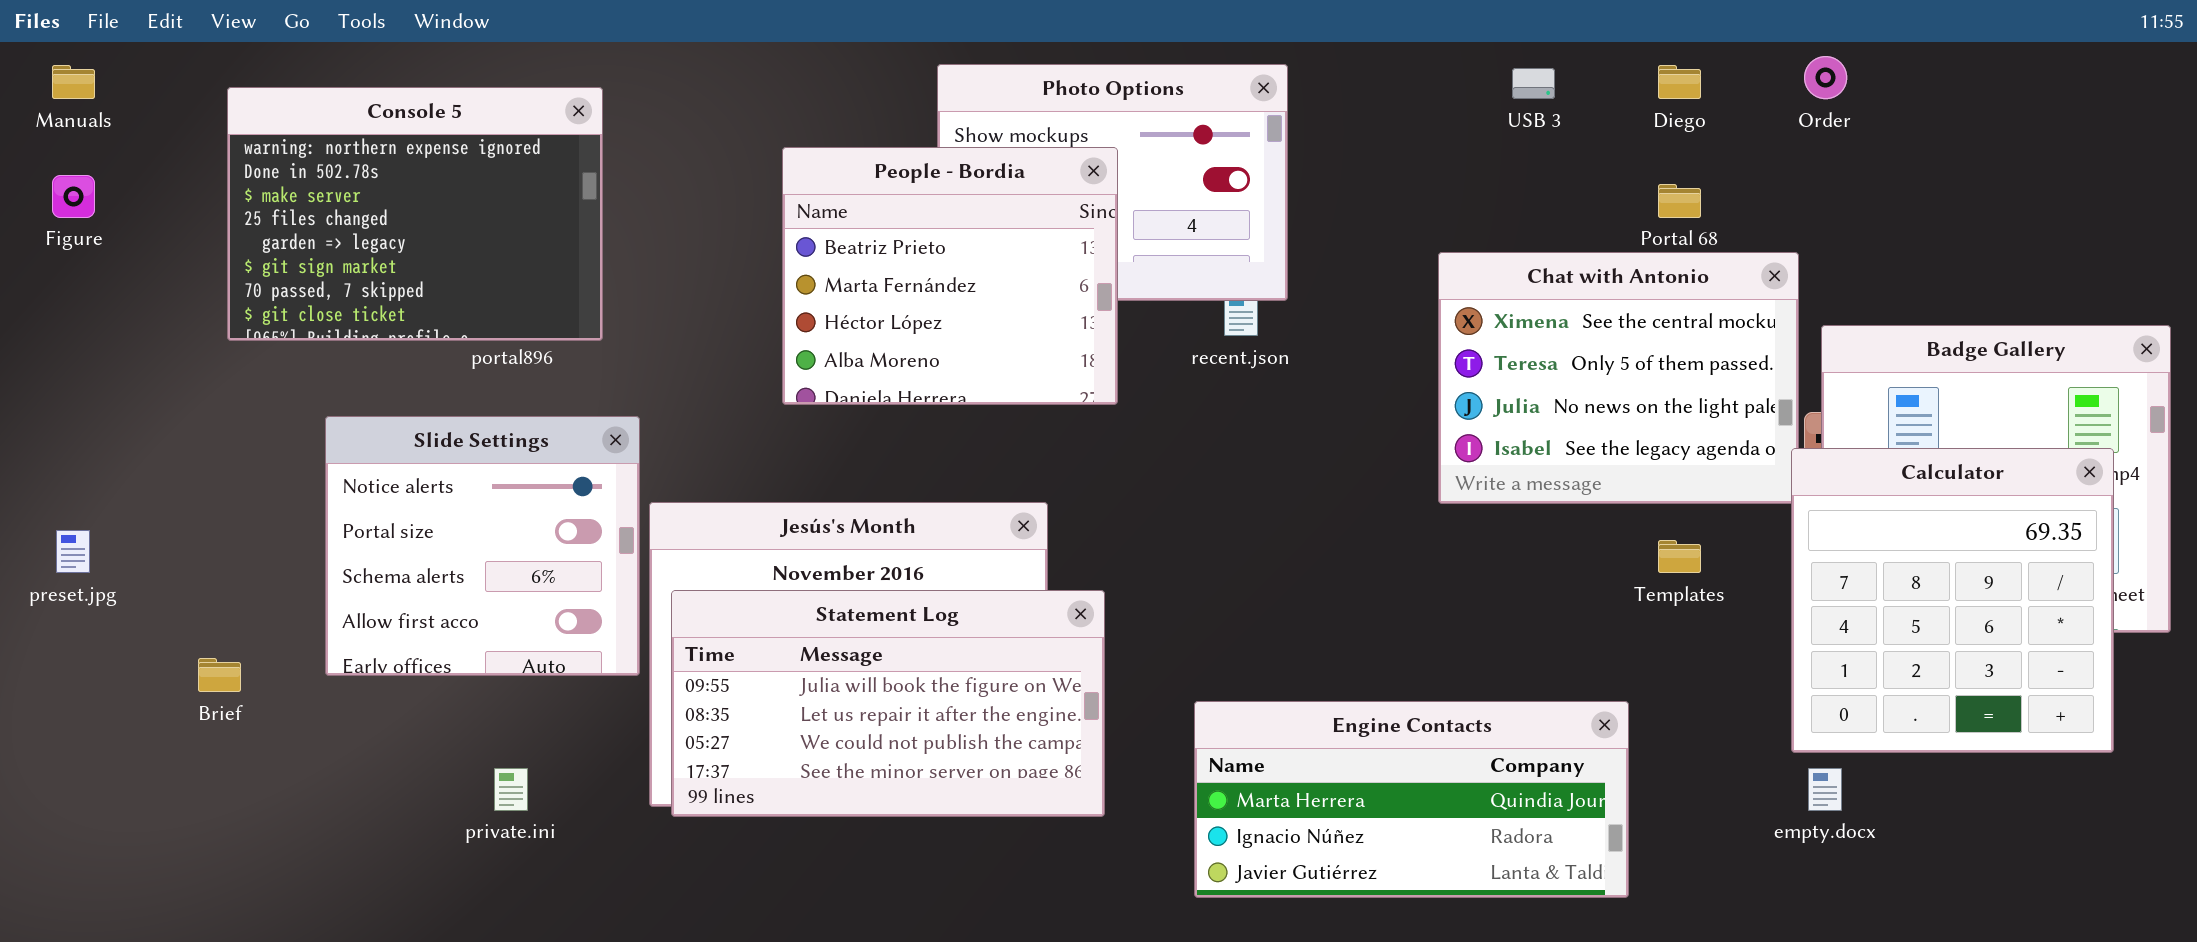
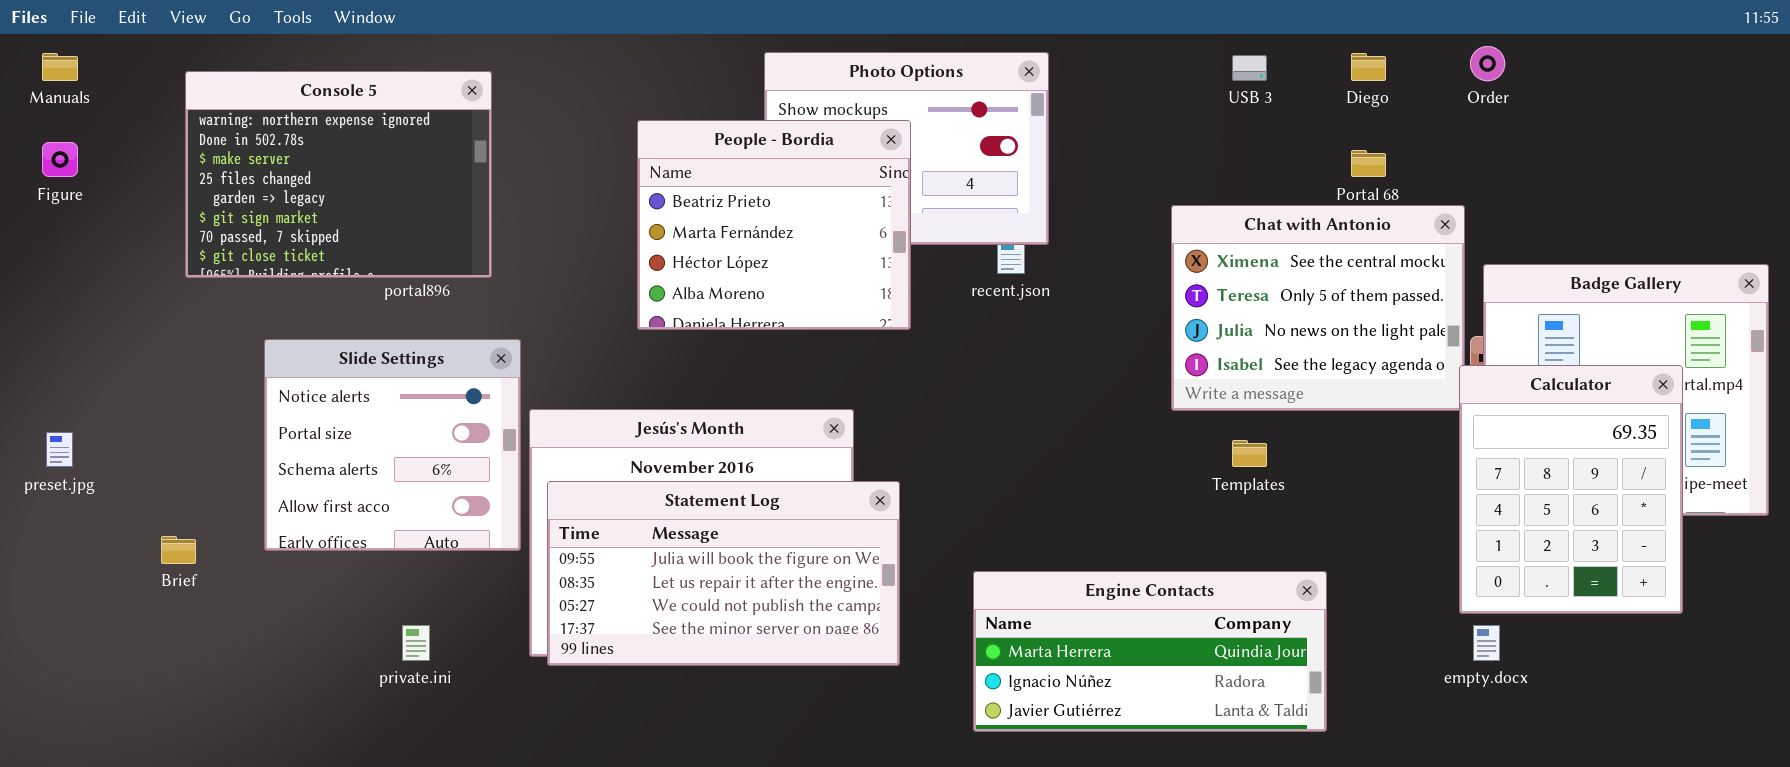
Calculator: [1791,448,2114,753] -> [1459,365,1683,614], resized
Templates: [1658,540,1701,573] -> [1232,440,1267,467], moved

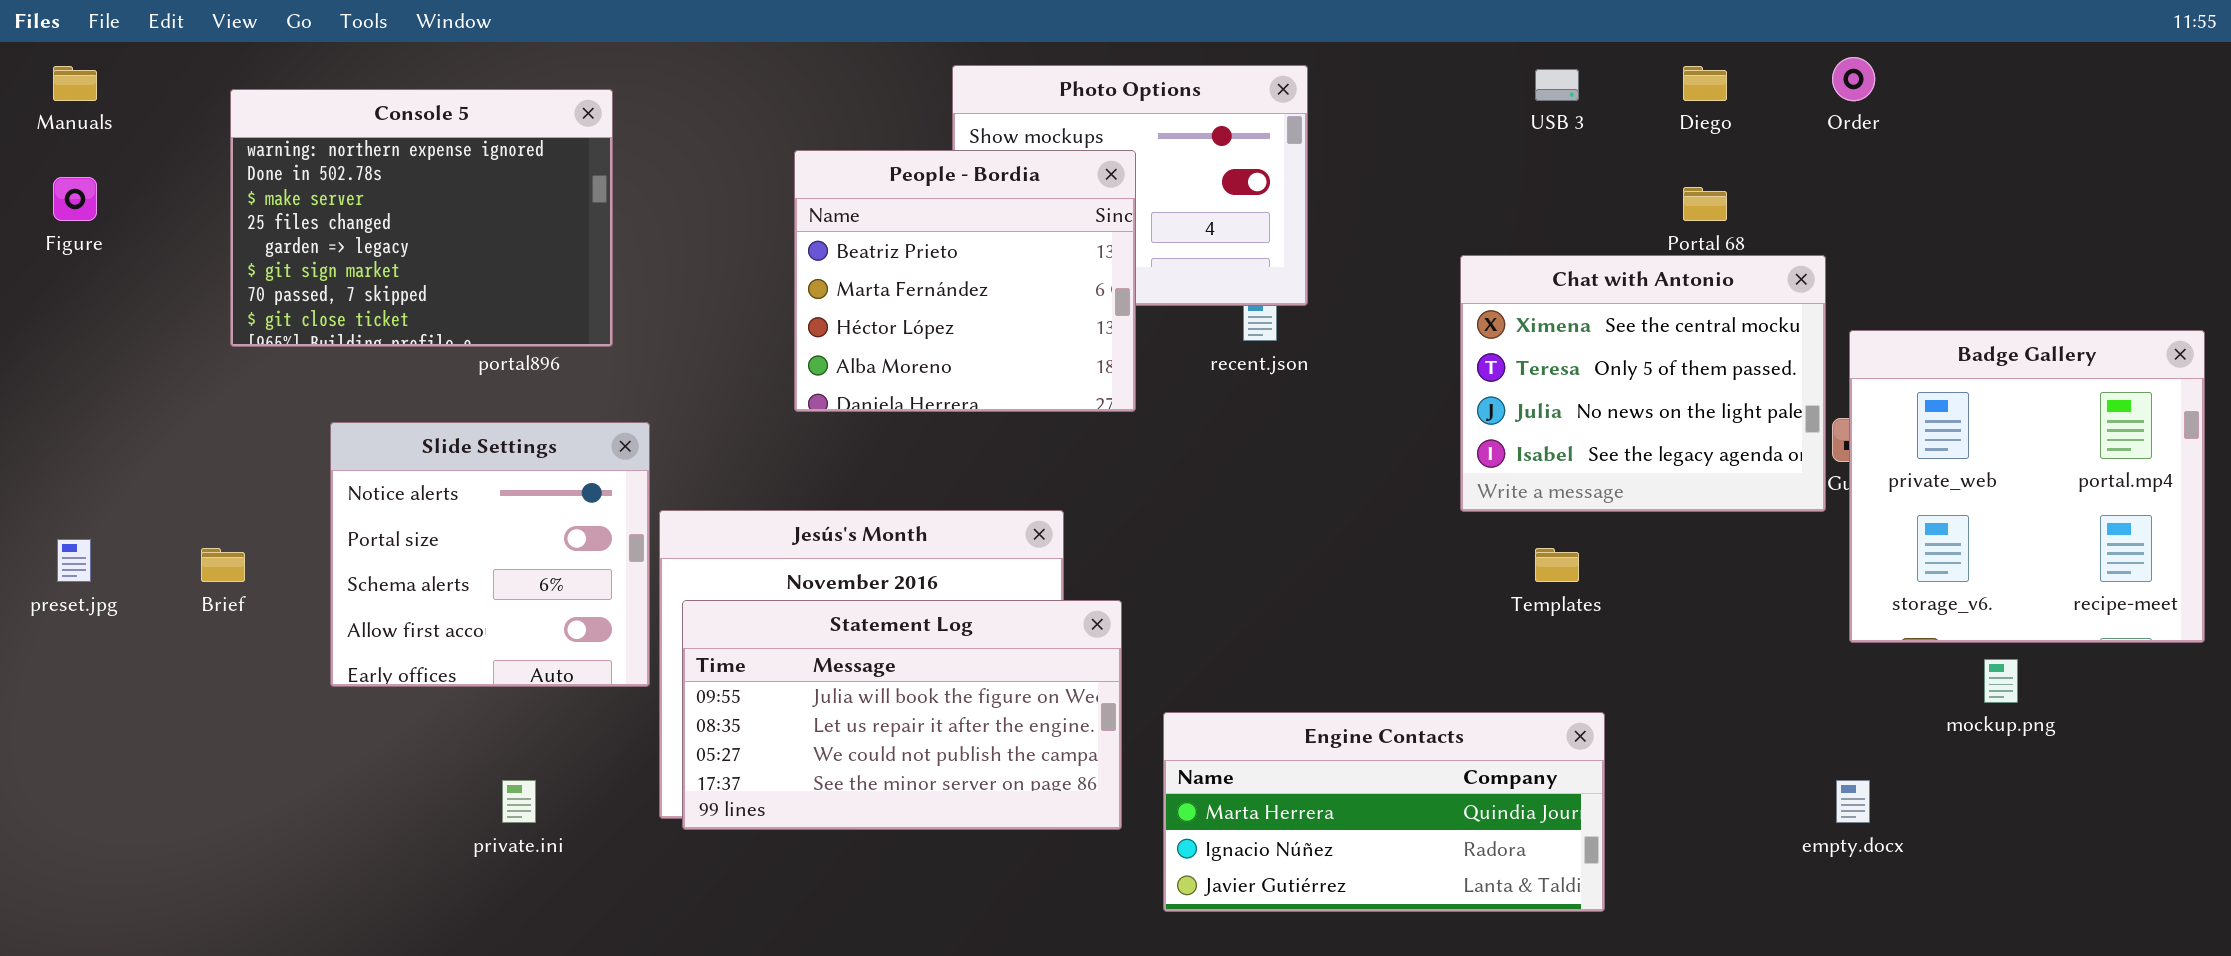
Calculator: [1459,365,1683,614] -> none, closed
Brief: [161,536,196,564] -> [201,548,245,582], moved
Engine Contacts: [973,571,1327,732] -> [1163,712,1605,912], moved

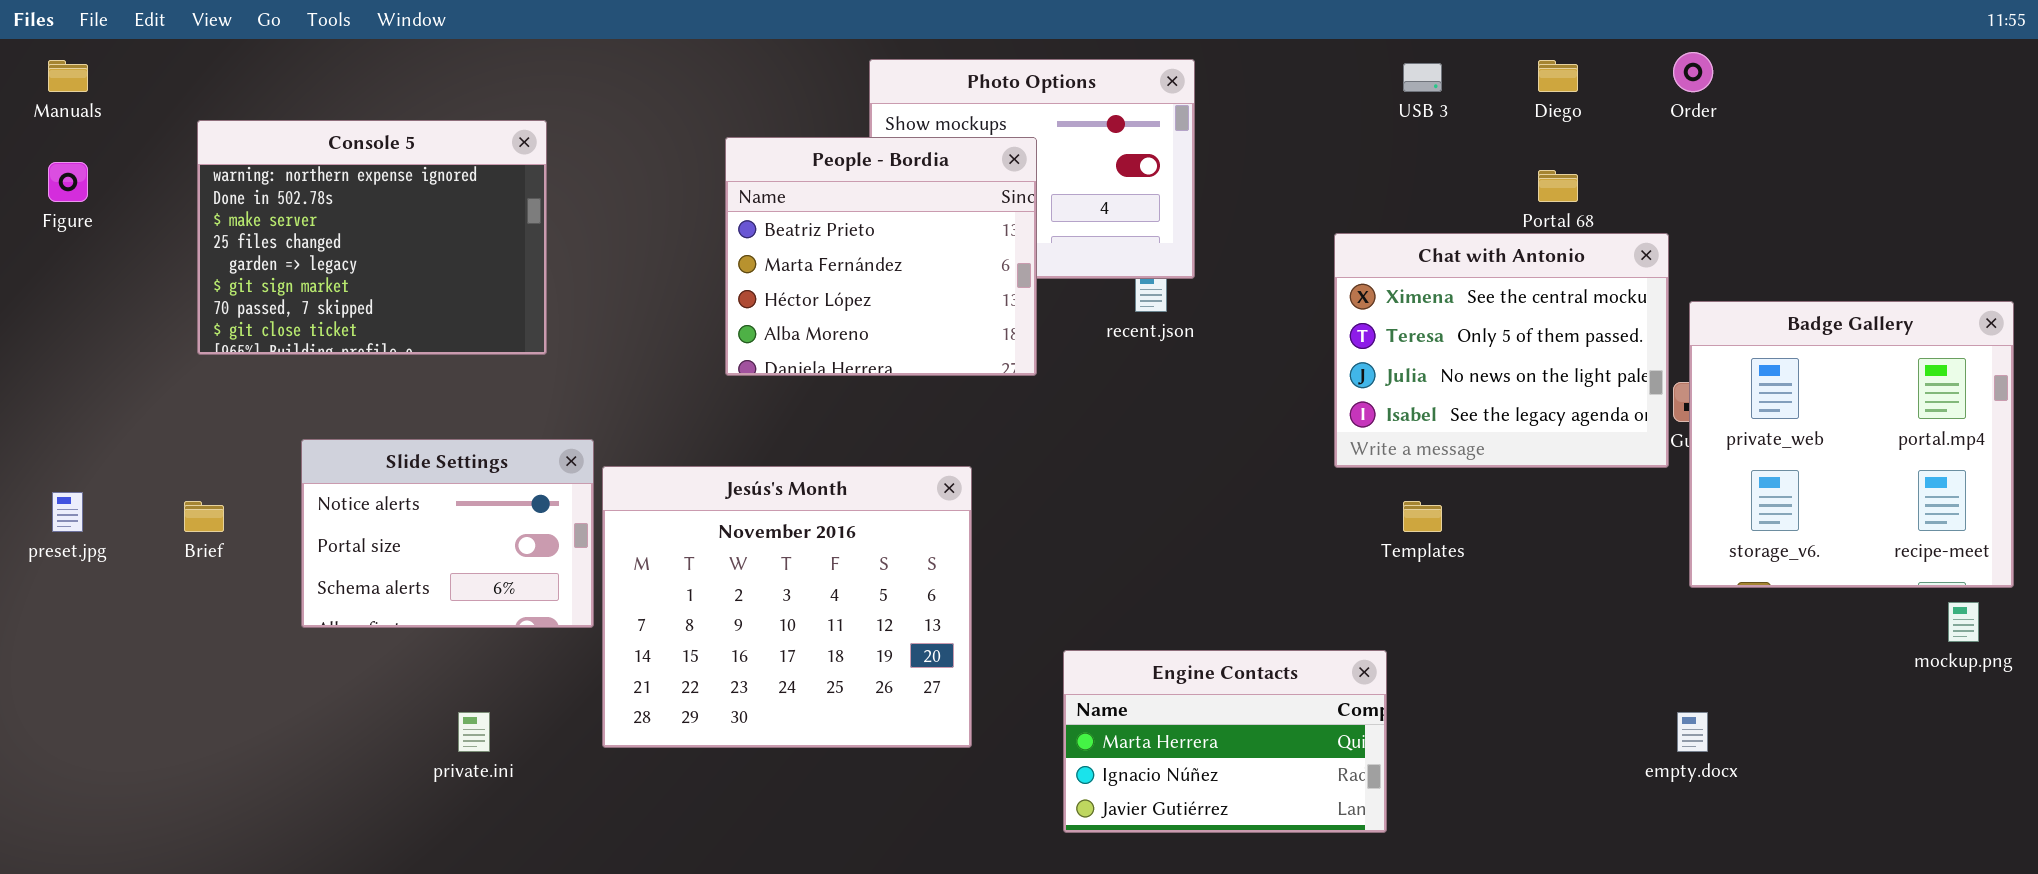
Console 5: [230,89,613,347] -> [197,120,547,355], moved
Slide Settings: [330,422,650,687] -> [301,439,594,628], resized
Statement Log: [682,600,1122,830] -> none, closed
mockup.png: [1984,659,2018,703] -> [1948,602,1979,642], moved
Engine Contacts: [1163,712,1605,912] -> [1063,650,1387,833], resized

